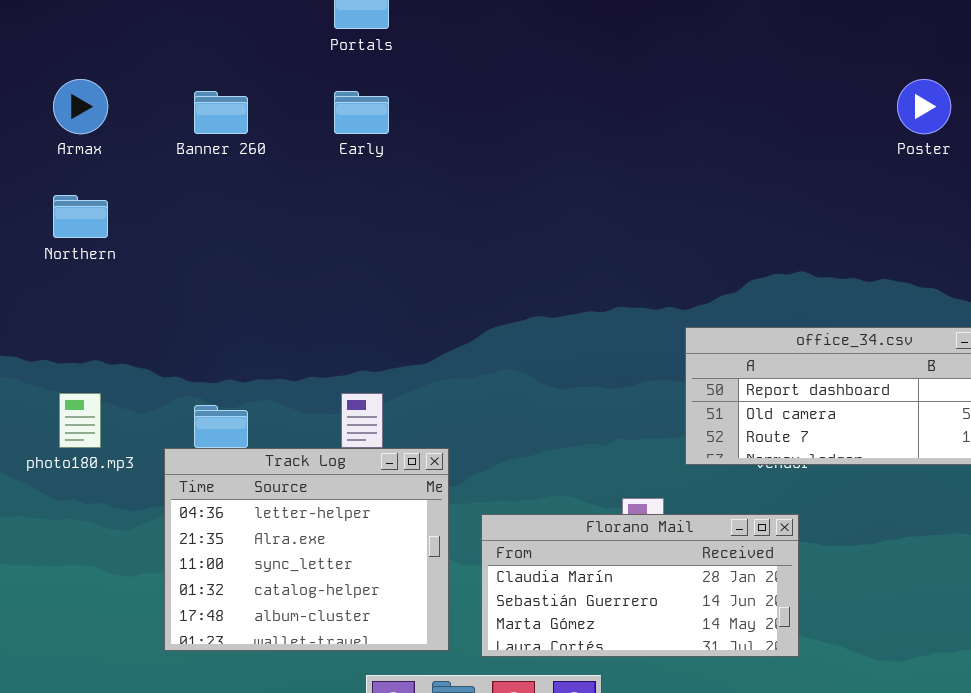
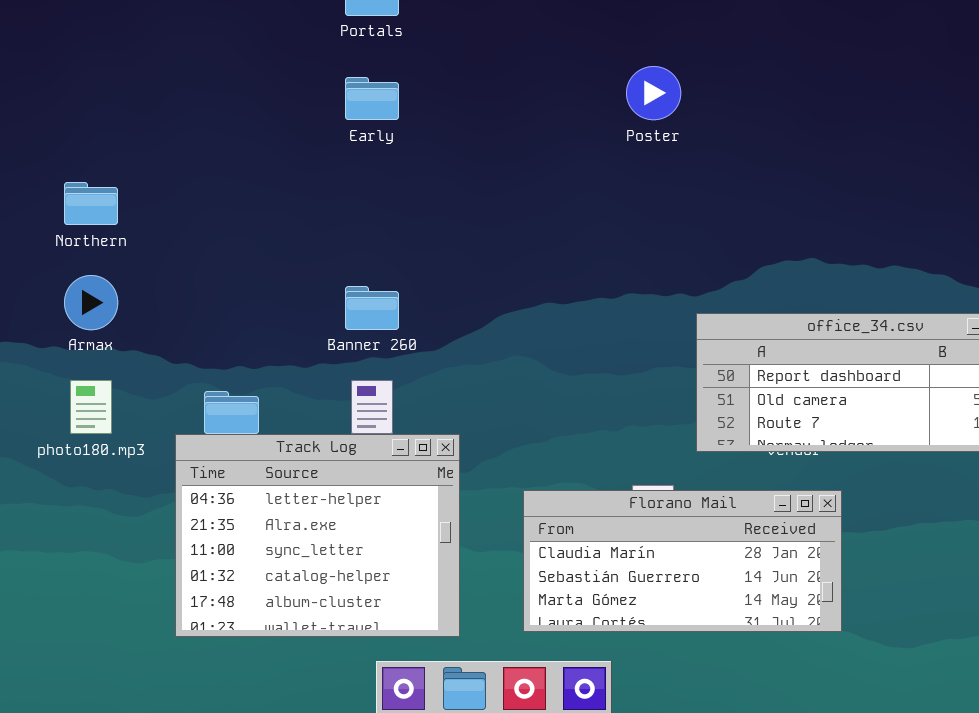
Armax: [53,79,108,134] -> [64,275,118,330], moved
Poster: [897,79,951,134] -> [626,66,681,120], moved
Banner 260: [194,91,248,134] -> [345,286,399,330], moved
Florano Mail: [481,514,799,657] -> [523,490,842,632], moved

